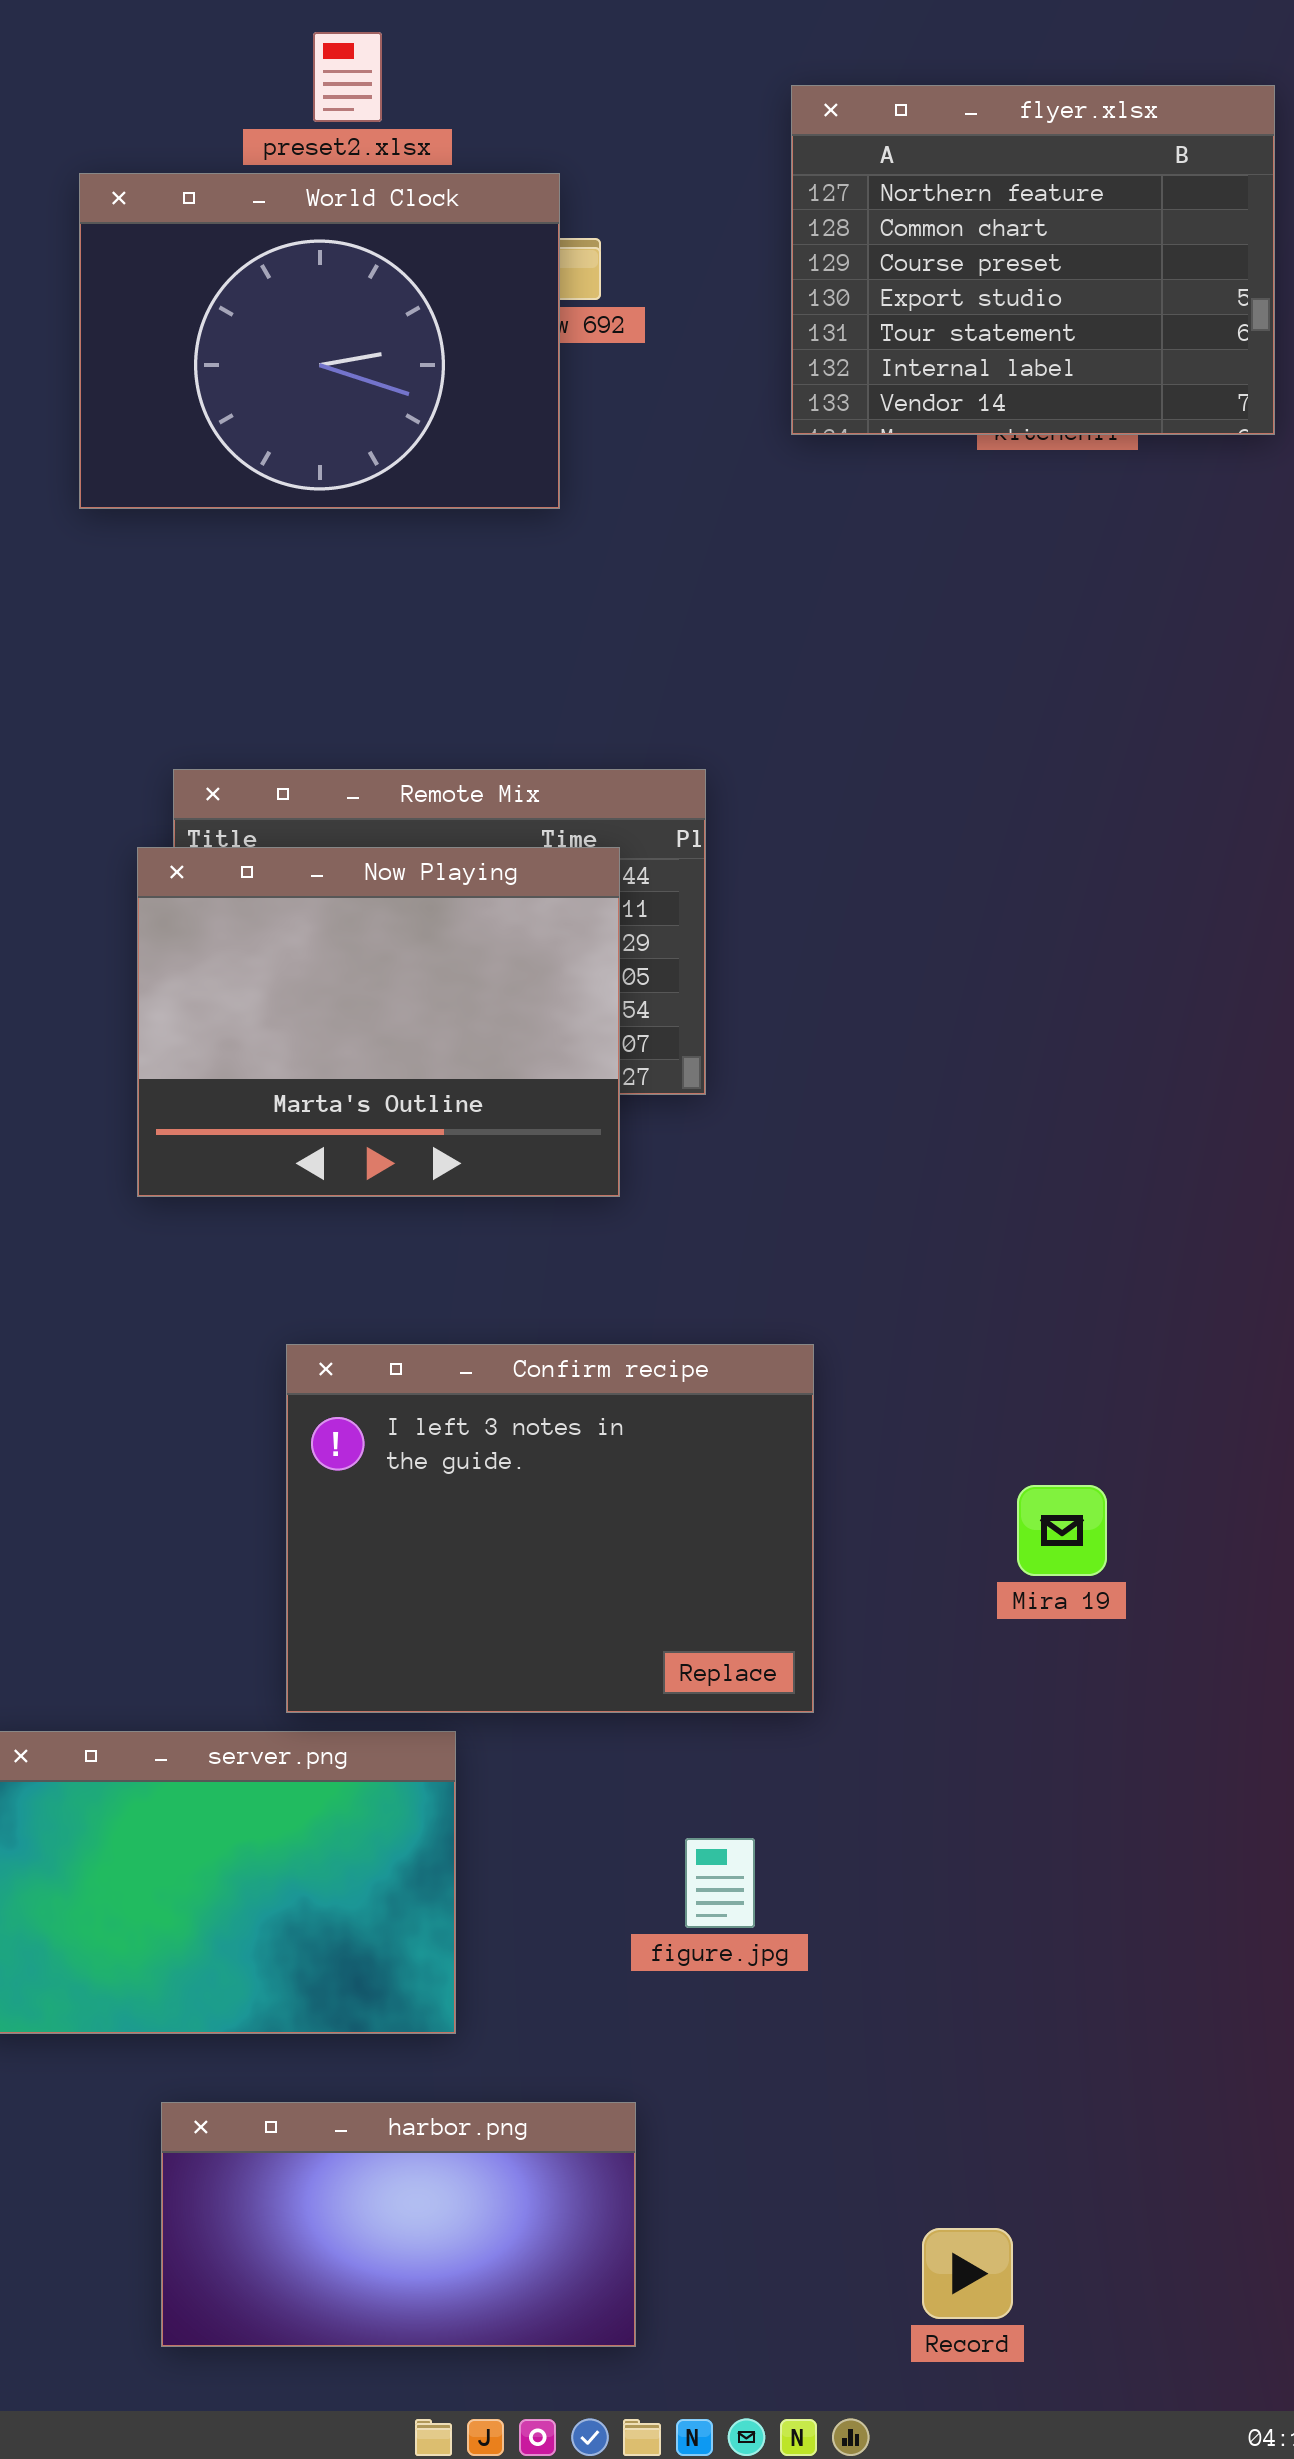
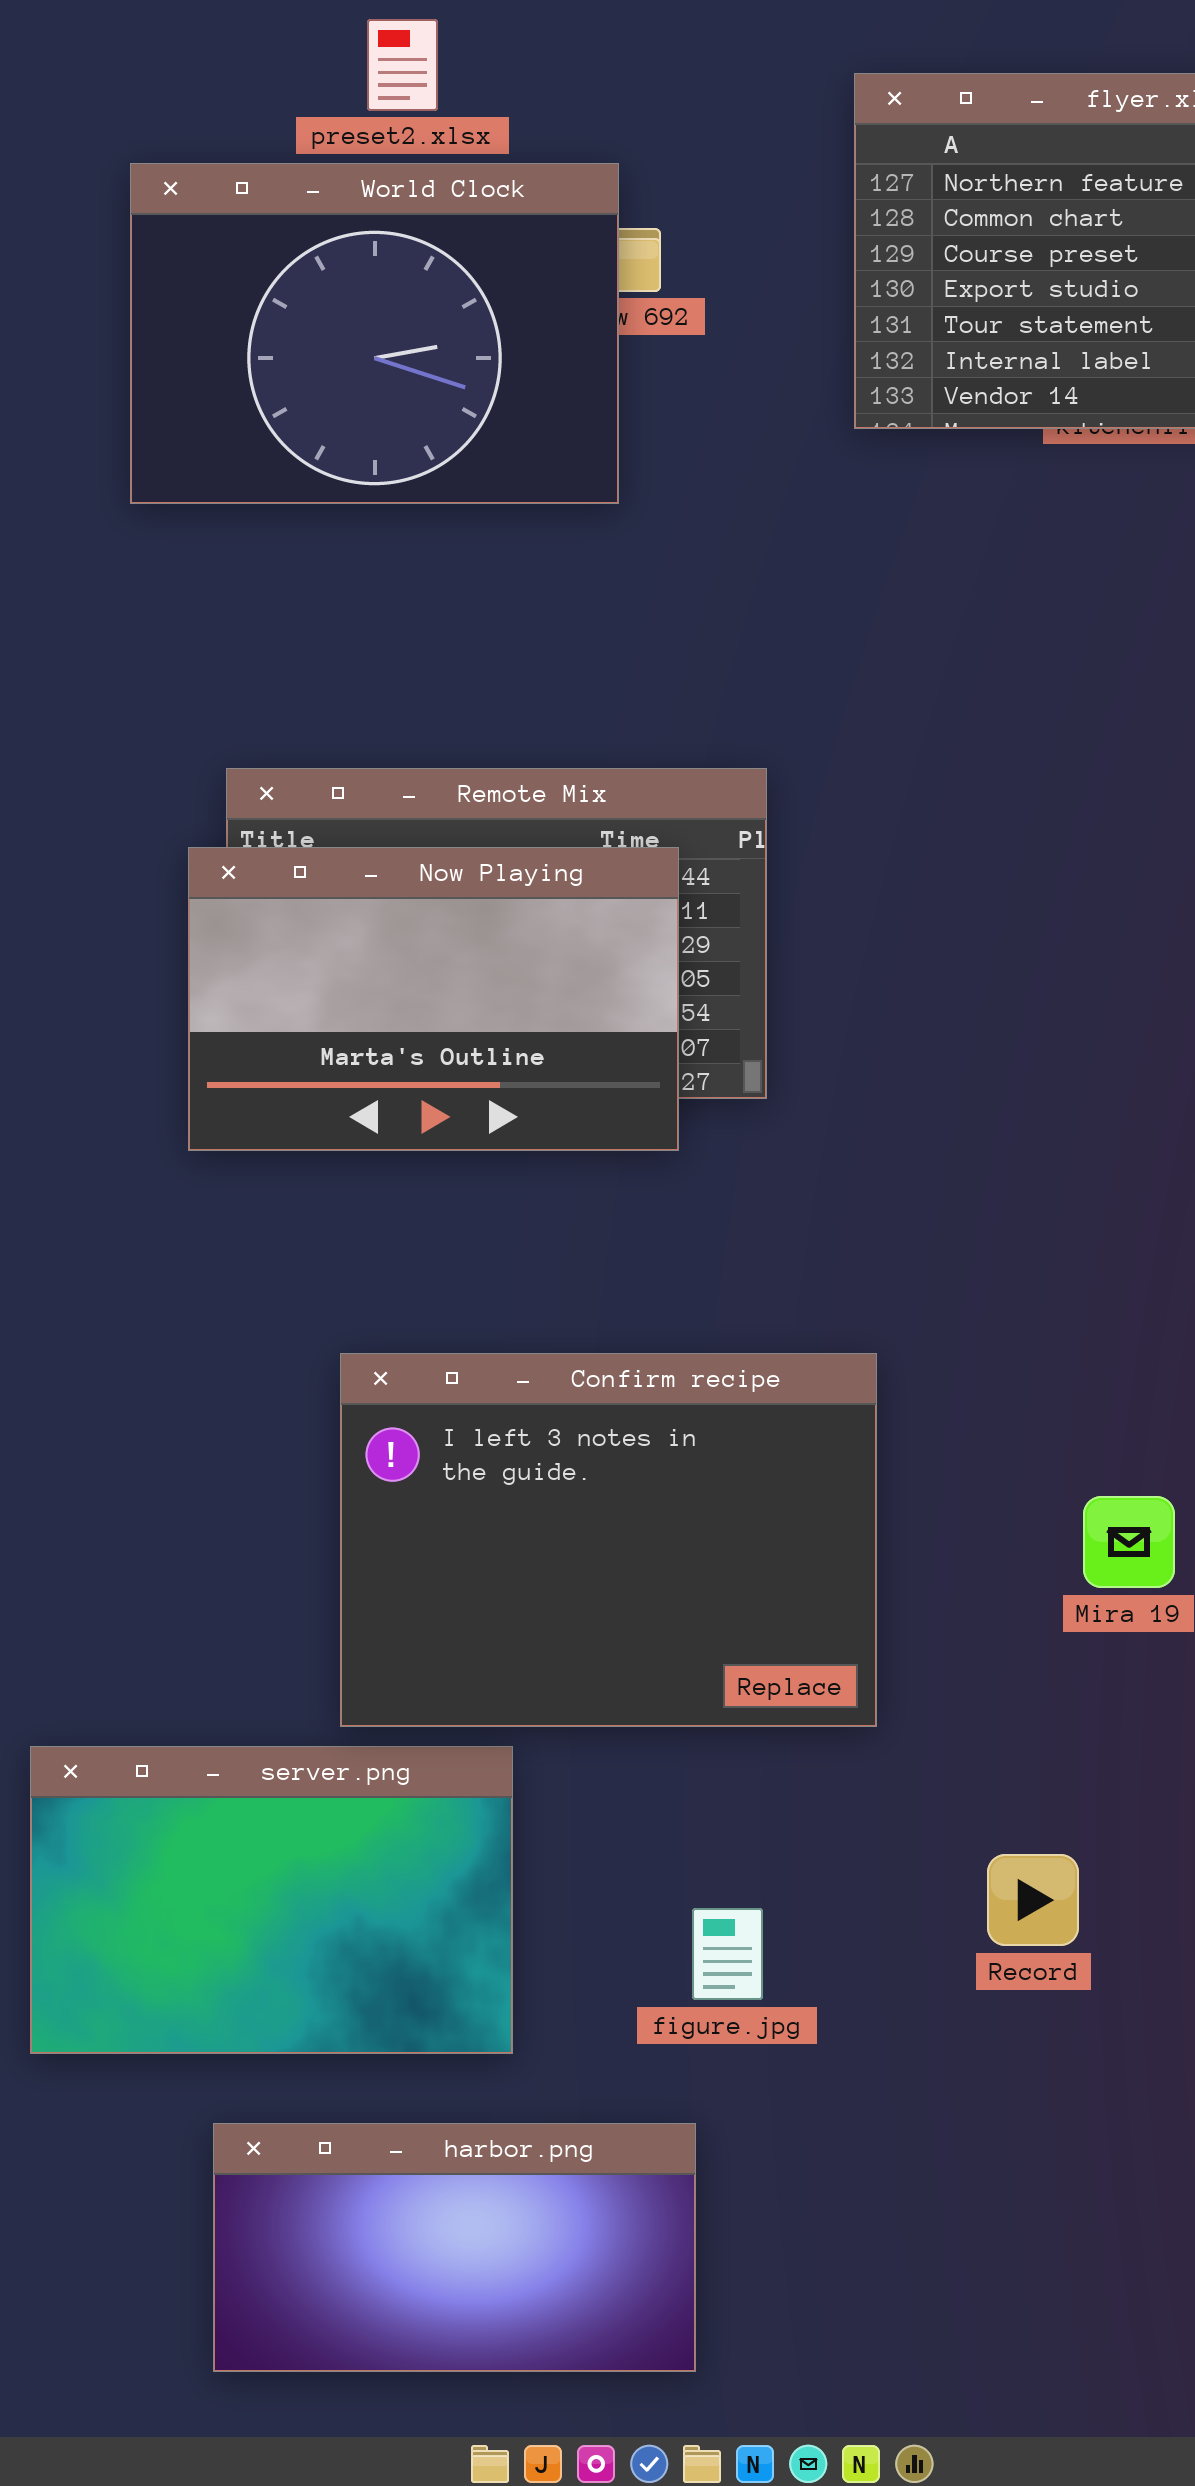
Now Playing: [137,847,620,1197] -> [188,847,679,1151], resized
figure.jpg: [685,1838,755,1928] -> [692,1908,763,2000], moved
Record: [922,2228,1013,2319] -> [987,1854,1079,1946], moved

